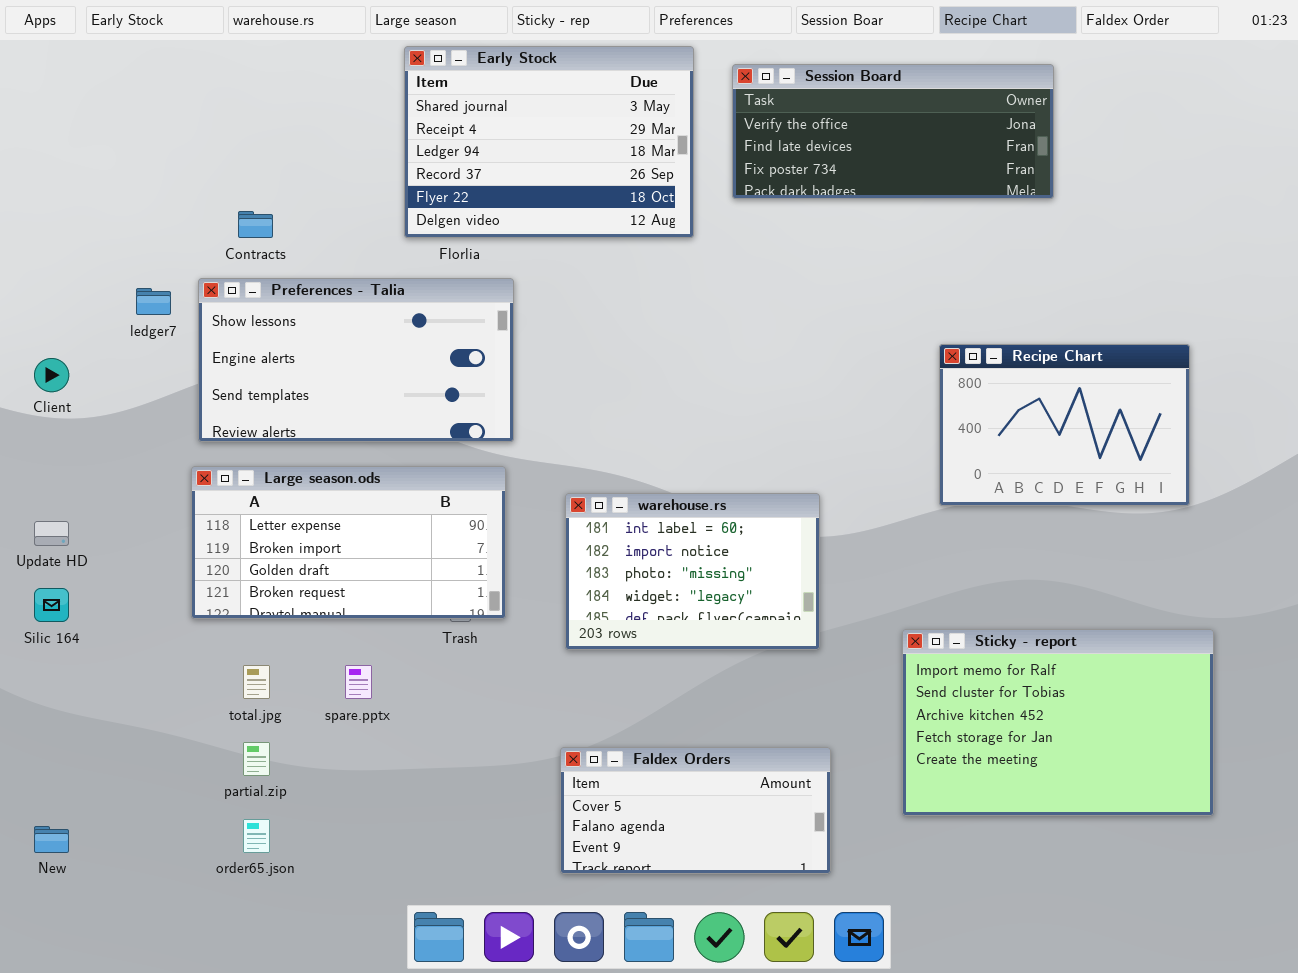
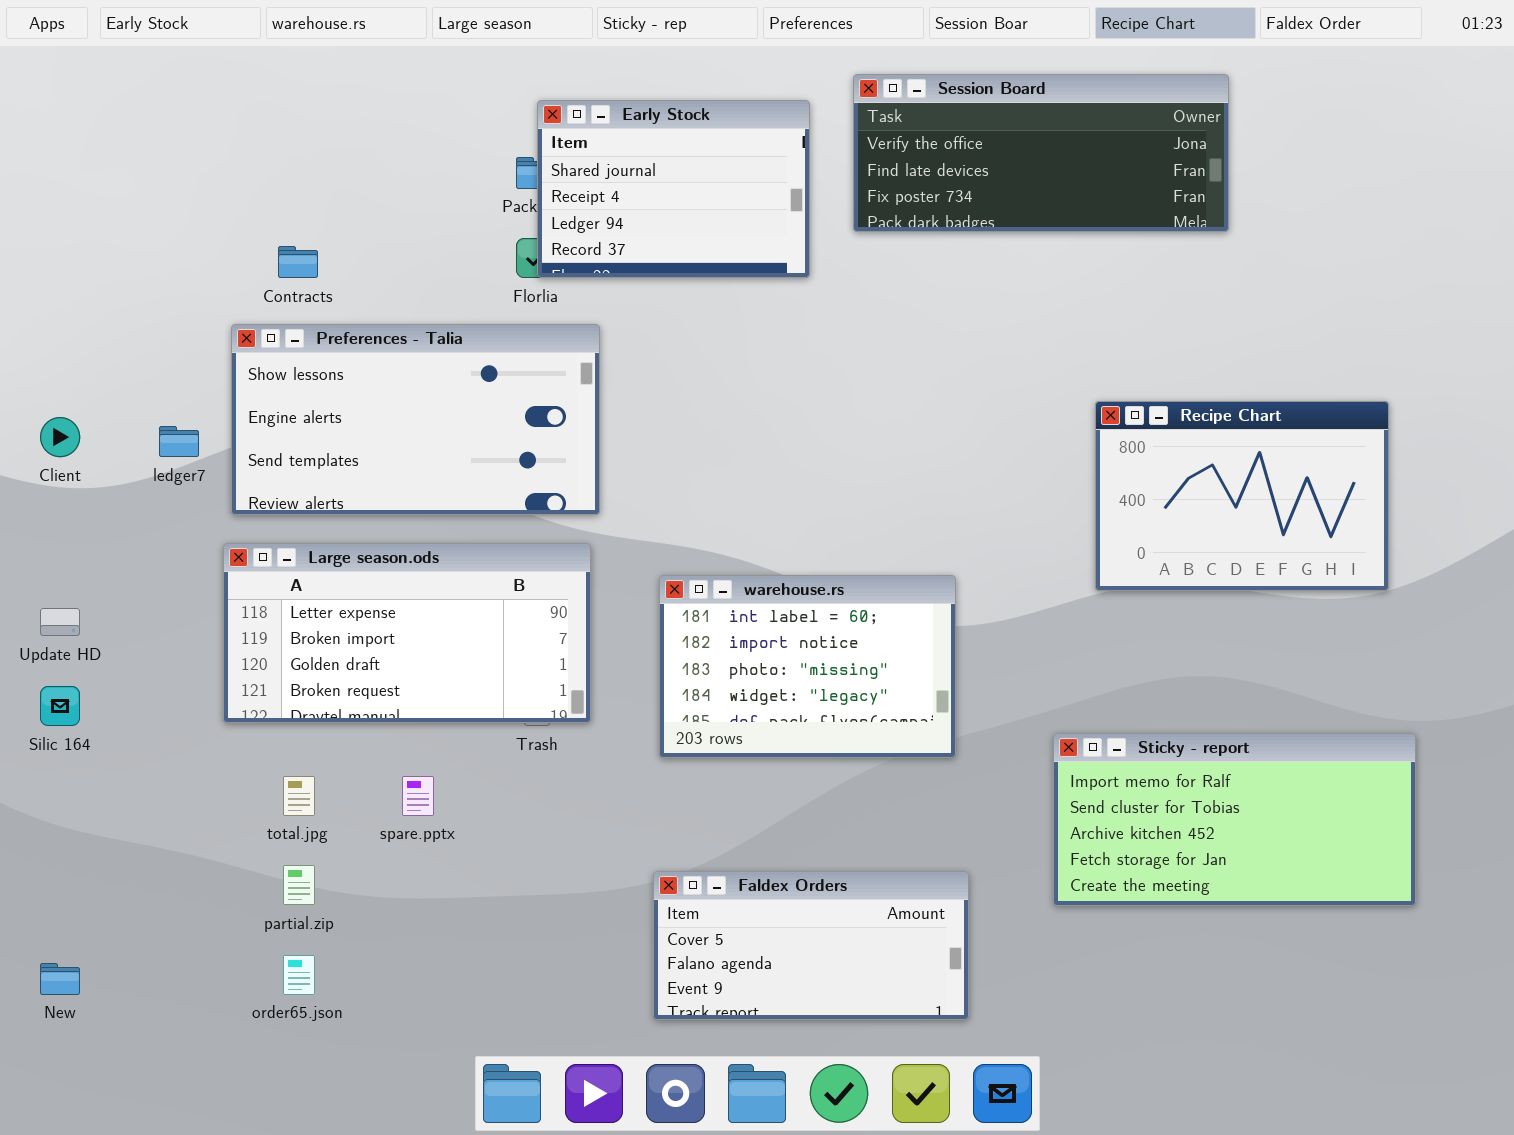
Early Stock: [404,46,694,238] -> [537,100,810,278], resized
ledger7: [136,288,171,315] -> [159,426,199,457], moved
Sticky - report: [902,629,1214,816] -> [1053,733,1416,906], resized

